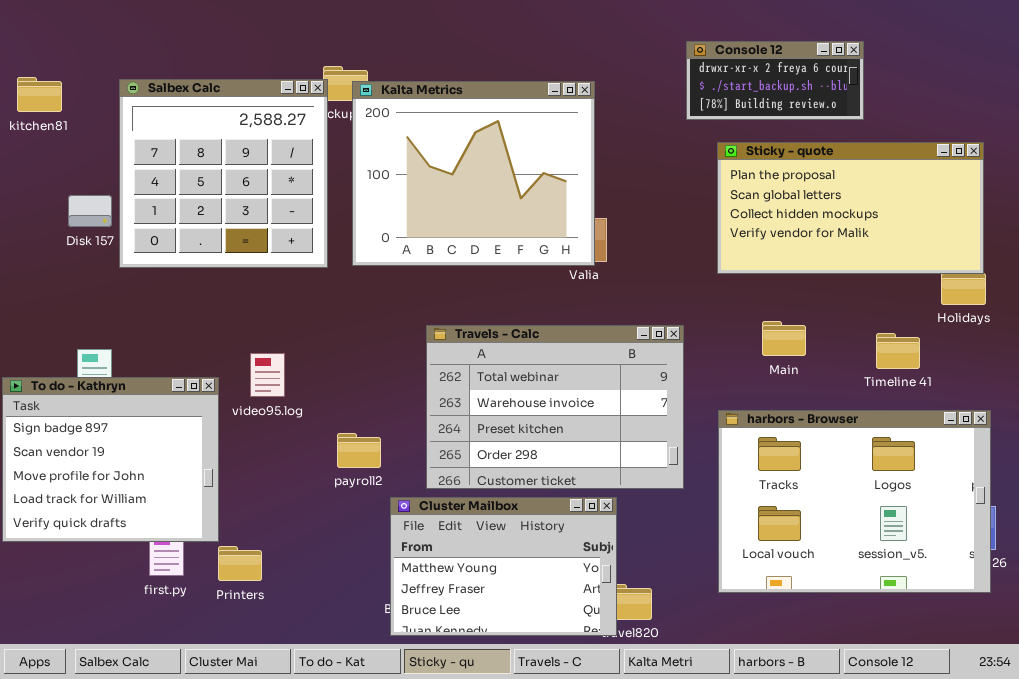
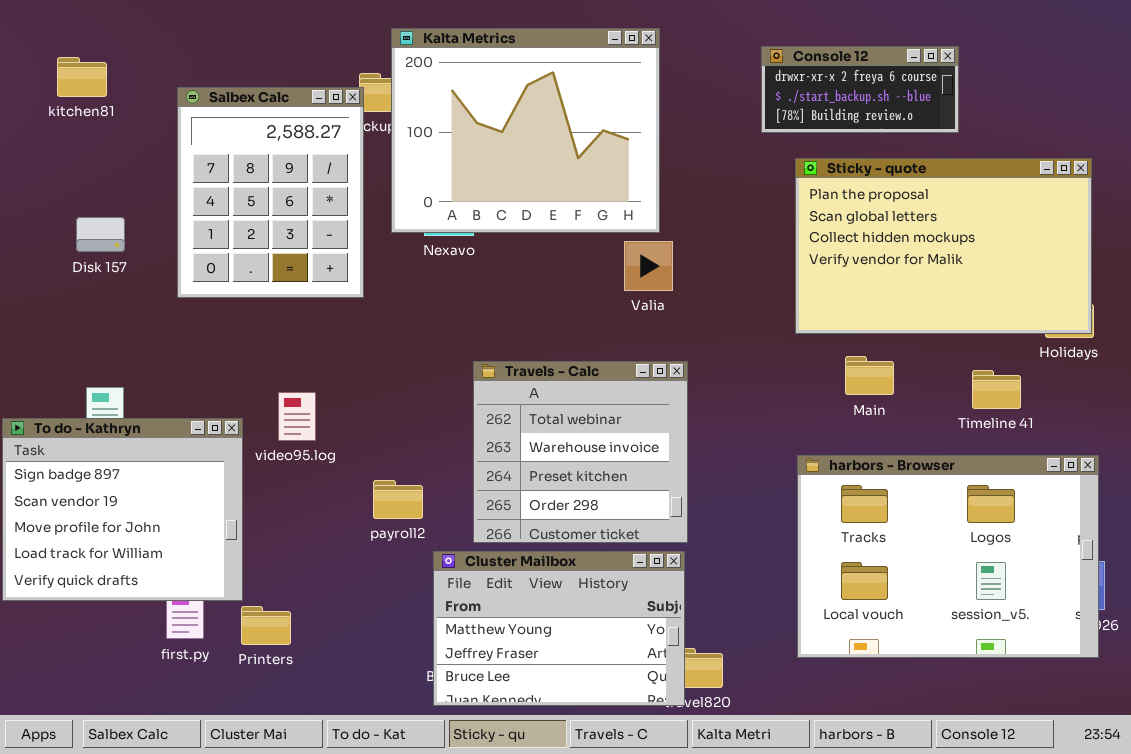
kitchen81: [17,77,62,112] -> [57,57,107,97], moved
Salbex Calc: [119,79,328,268] -> [177,87,364,298], resized
Kalta Metrics: [352,81,595,266] -> [391,28,660,233], moved
Sticky - quote: [717,142,984,274] -> [795,158,1092,334], resized
Travels - Calc: [426,325,684,489] -> [473,361,688,543], resized

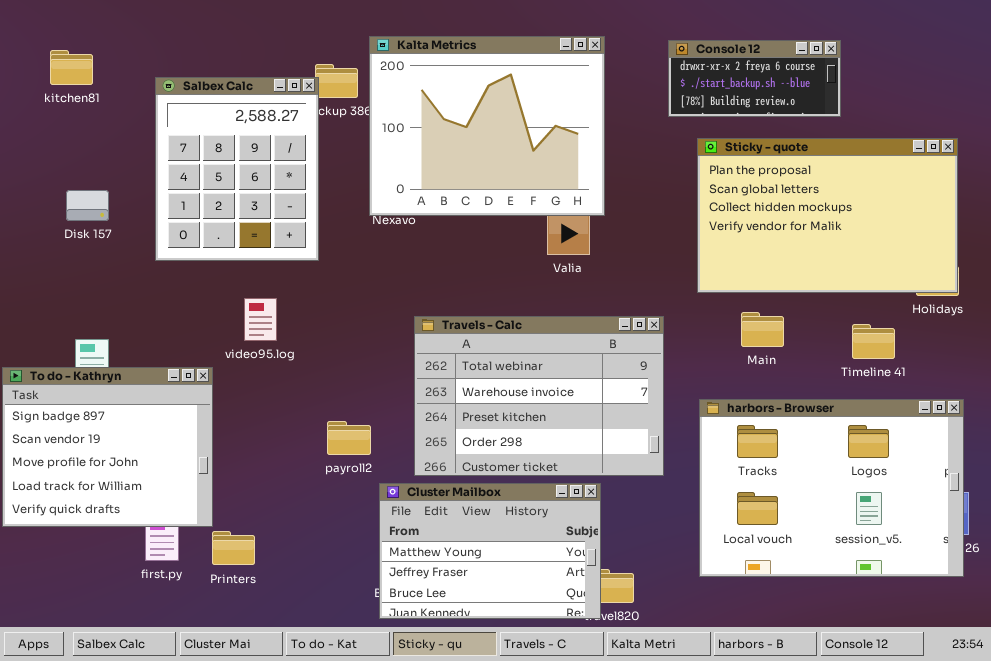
Kalta Metrics: [391,28,660,233] -> [369,36,605,216], moved
Travels - Calc: [473,361,688,543] -> [414,316,664,476], resized
video95.log: [278,392,316,441] -> [244,298,277,341], moved

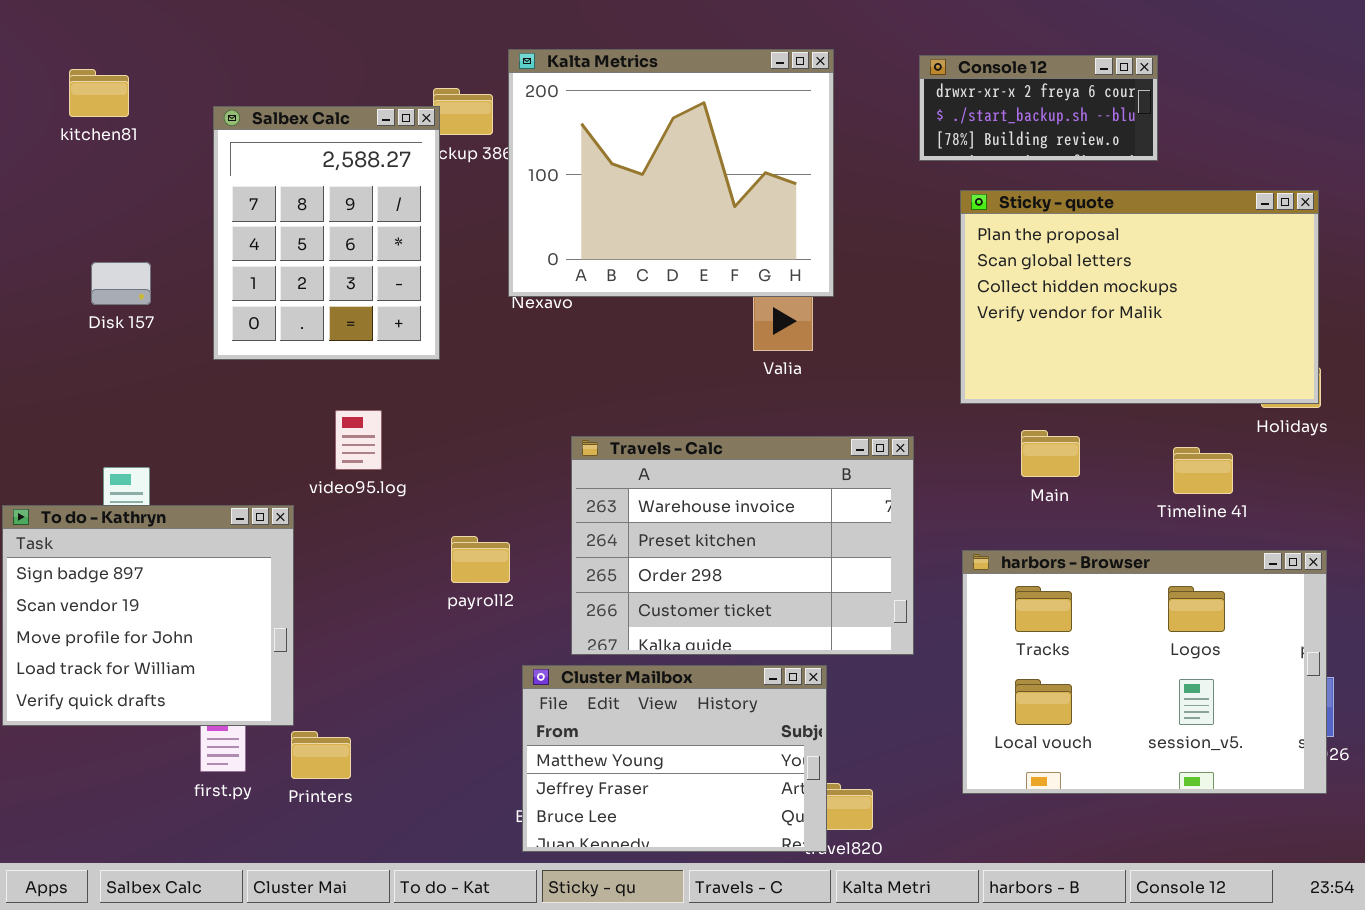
Travels - Calc: [414,316,664,476] -> [571,436,914,655], scrolled down 1 row
payroll2: [327,421,371,455] -> [451,536,510,583], moved

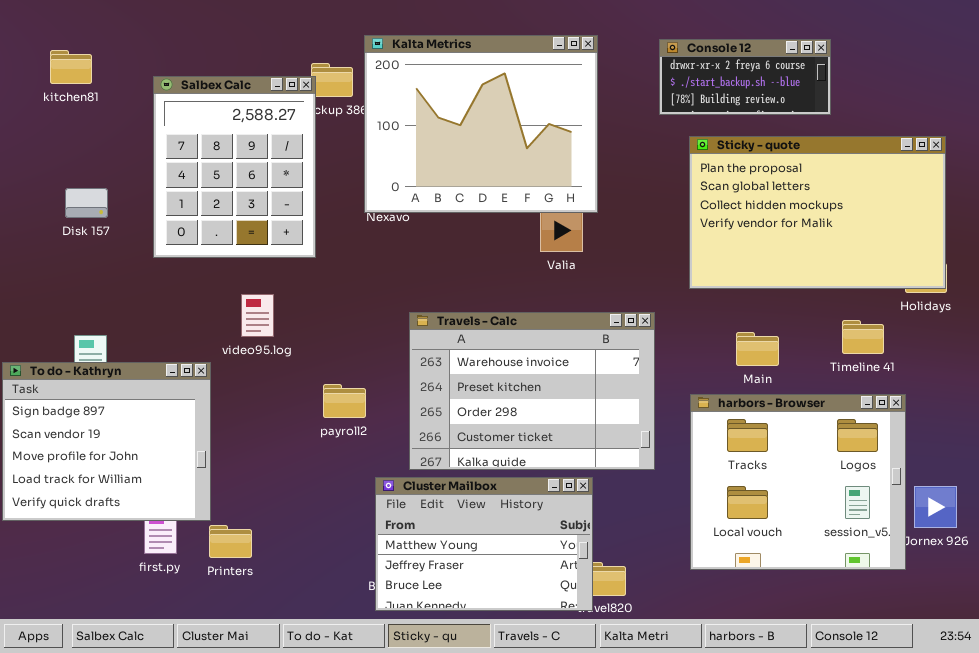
Main: [1021,430,1080,477] -> [736,332,779,366], moved
harbors - Browser: [962,550,1327,794] -> [690,394,906,570], resized

